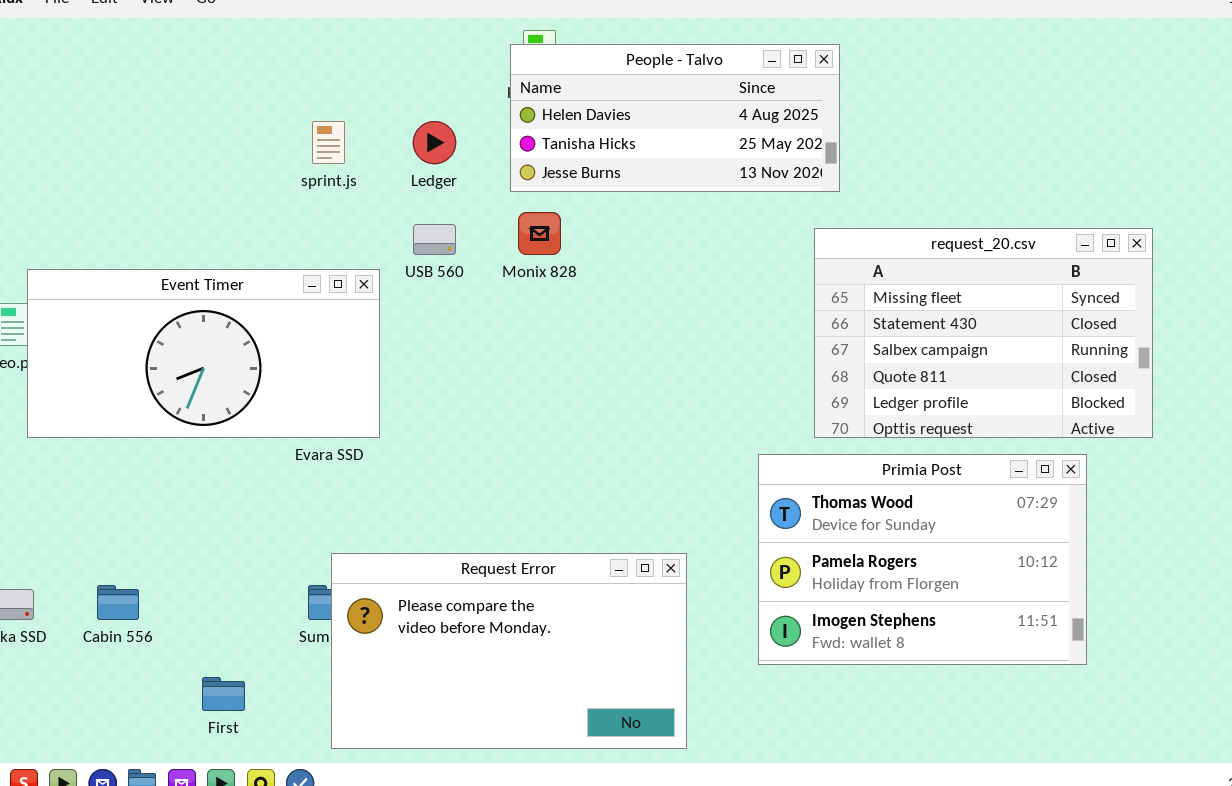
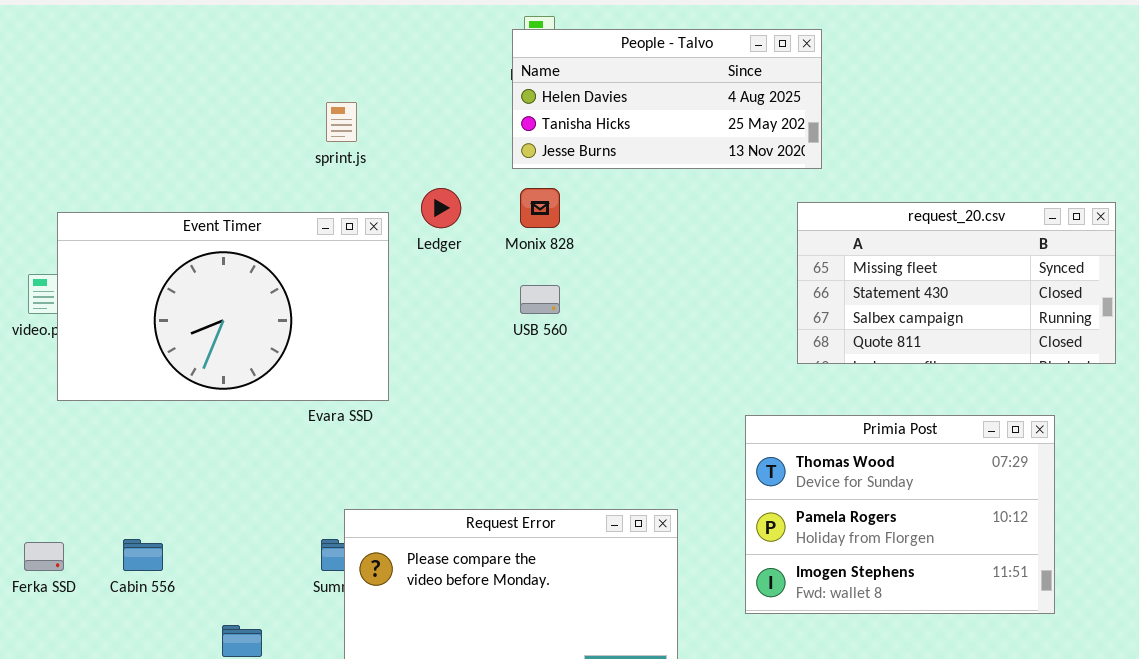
Ledger: [413,121,456,164] -> [421,188,461,228], moved
USB 560: [413,224,456,255] -> [520,285,560,314], moved
request_20.csv: [814,228,1153,438] -> [797,202,1116,364], resized
Event Timer: [27,269,380,438] -> [57,212,389,401], resized

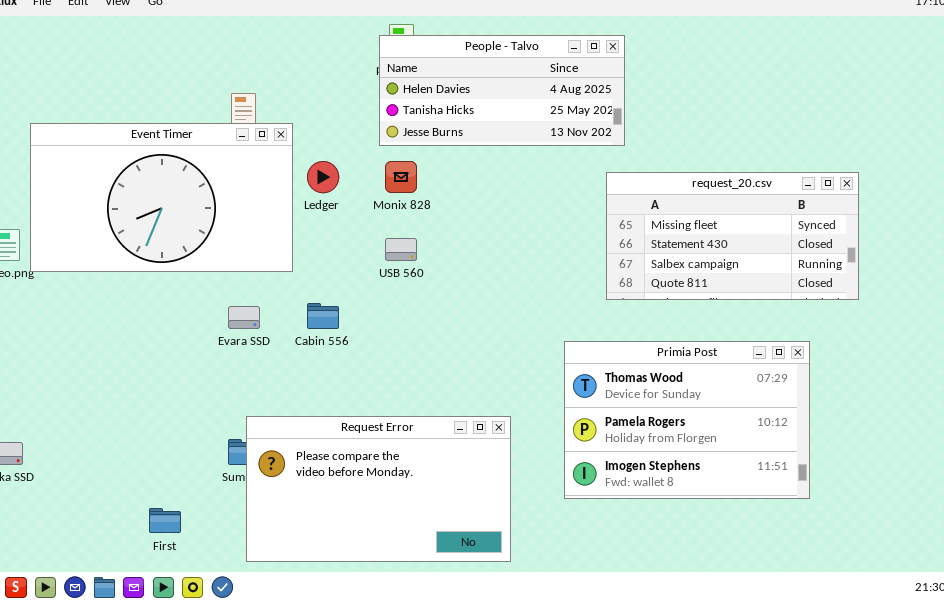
Event Timer: [57,212,389,401] -> [30,123,293,272], moved
Cabin 556: [123,539,163,571] -> [307,303,339,329], moved

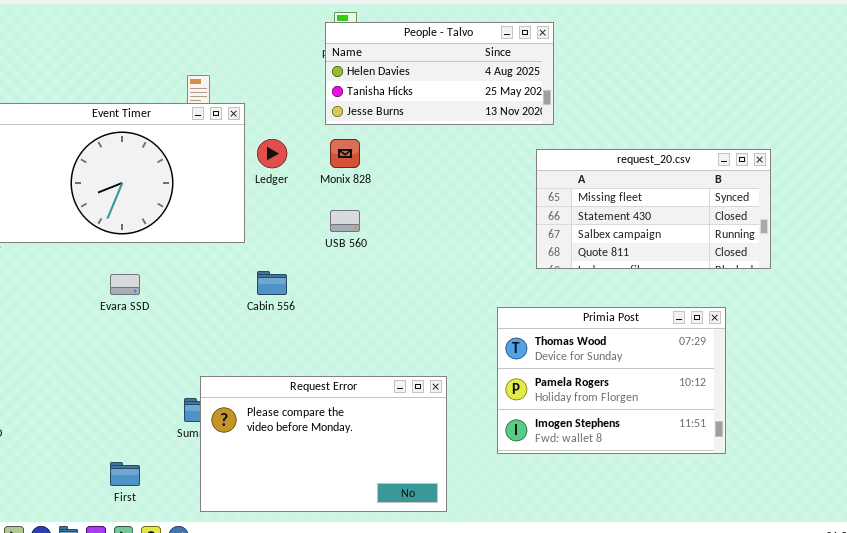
Evara SSD: [228,306,260,329] -> [110,274,140,295], moved

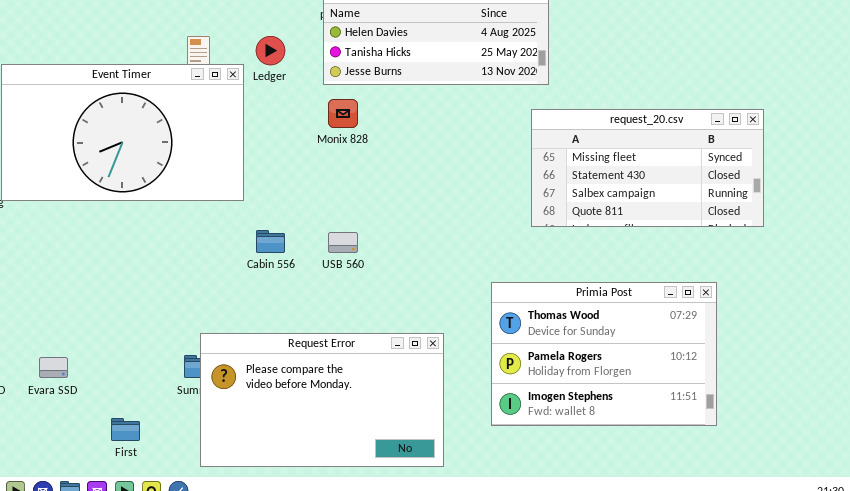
Ledger: [257,139,287,168] -> [256,36,285,65], moved
USB 560: [330,210,360,232] -> [328,232,358,253], moved
Evara SSD: [110,274,140,295] -> [39,357,68,378], moved
Primia Post: [497,307,726,454] -> [491,282,717,426], moved

